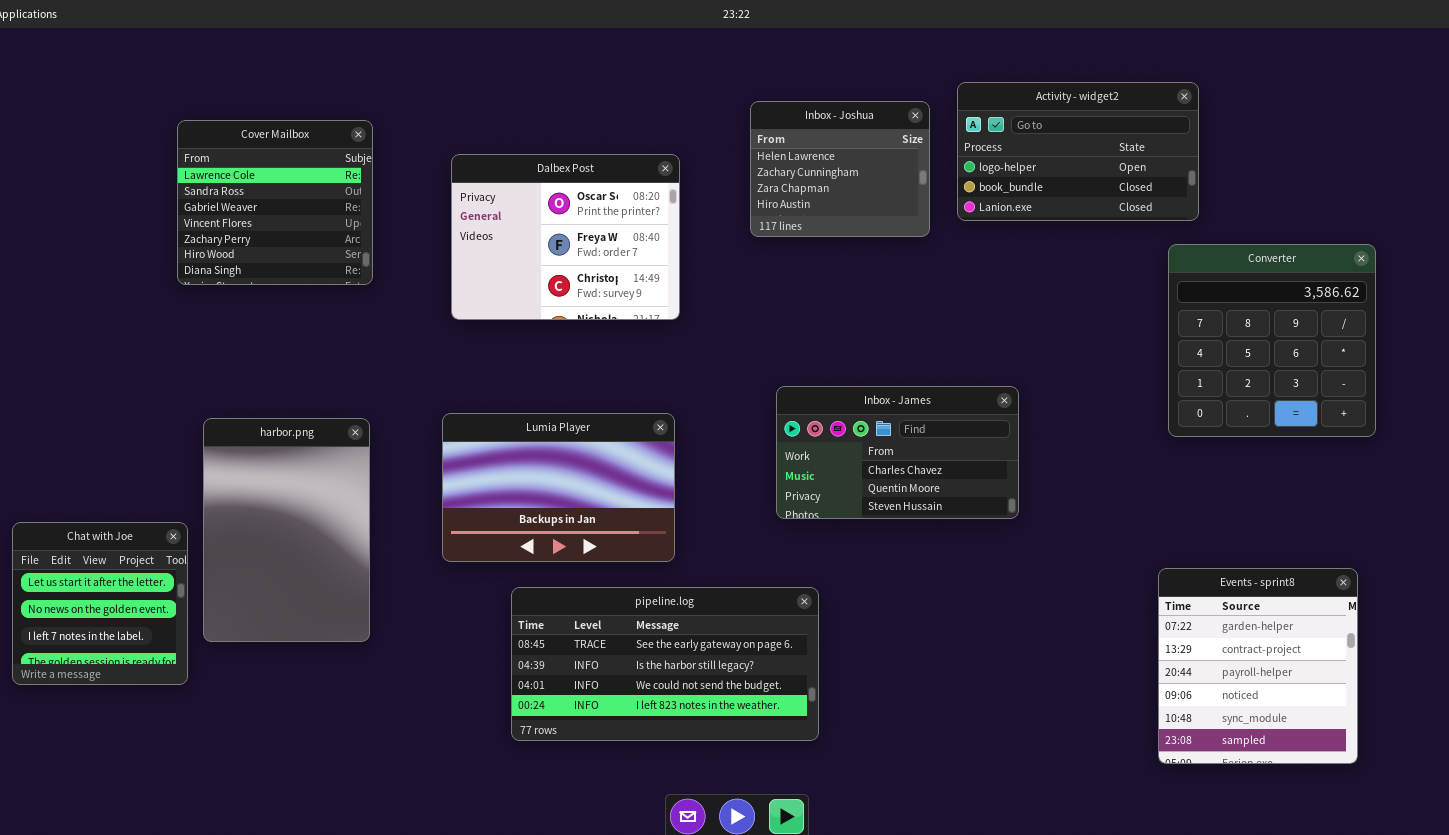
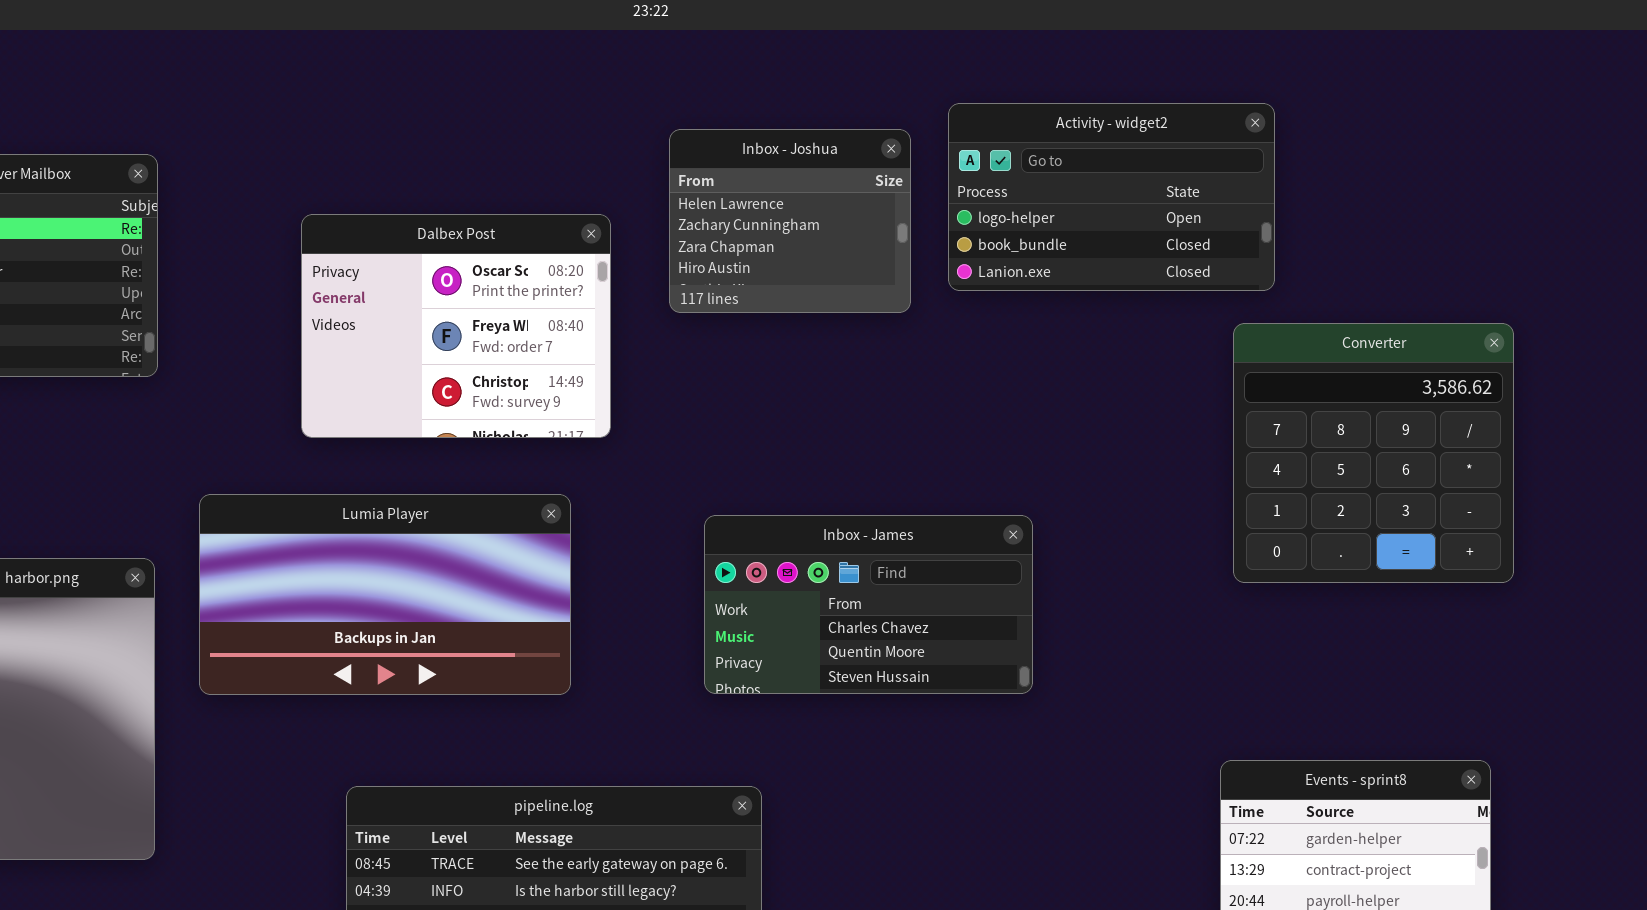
Dalbex Post: [451,154,680,320] -> [301,214,611,438], moved
Lumia Player: [442,413,675,562] -> [199,494,571,695], moved, resized

